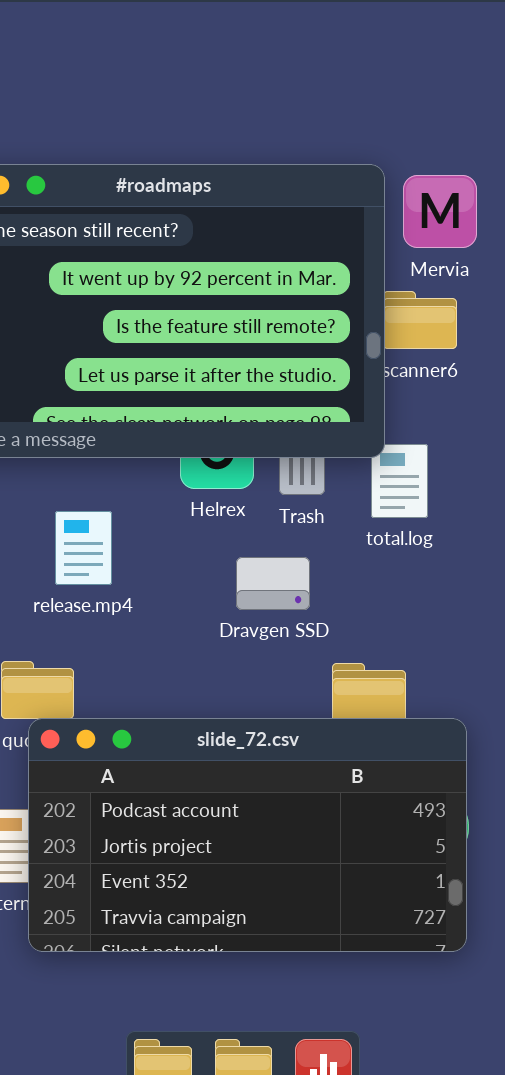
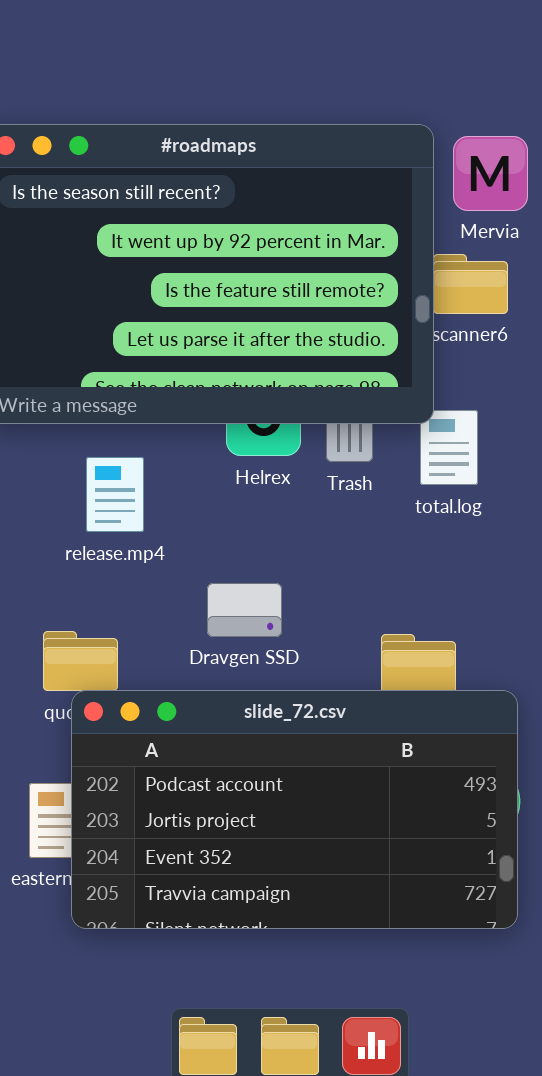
release.mp4: [55,511,112,585] -> [86,457,144,532], moved
Dravgen SSD: [236,557,310,610] -> [207,583,282,637], moved

